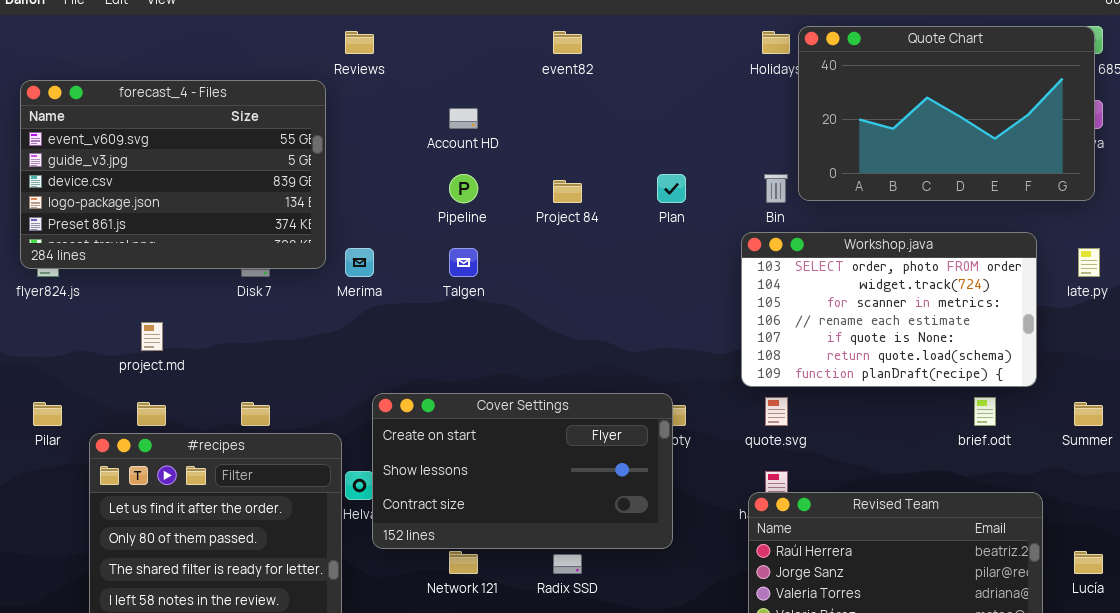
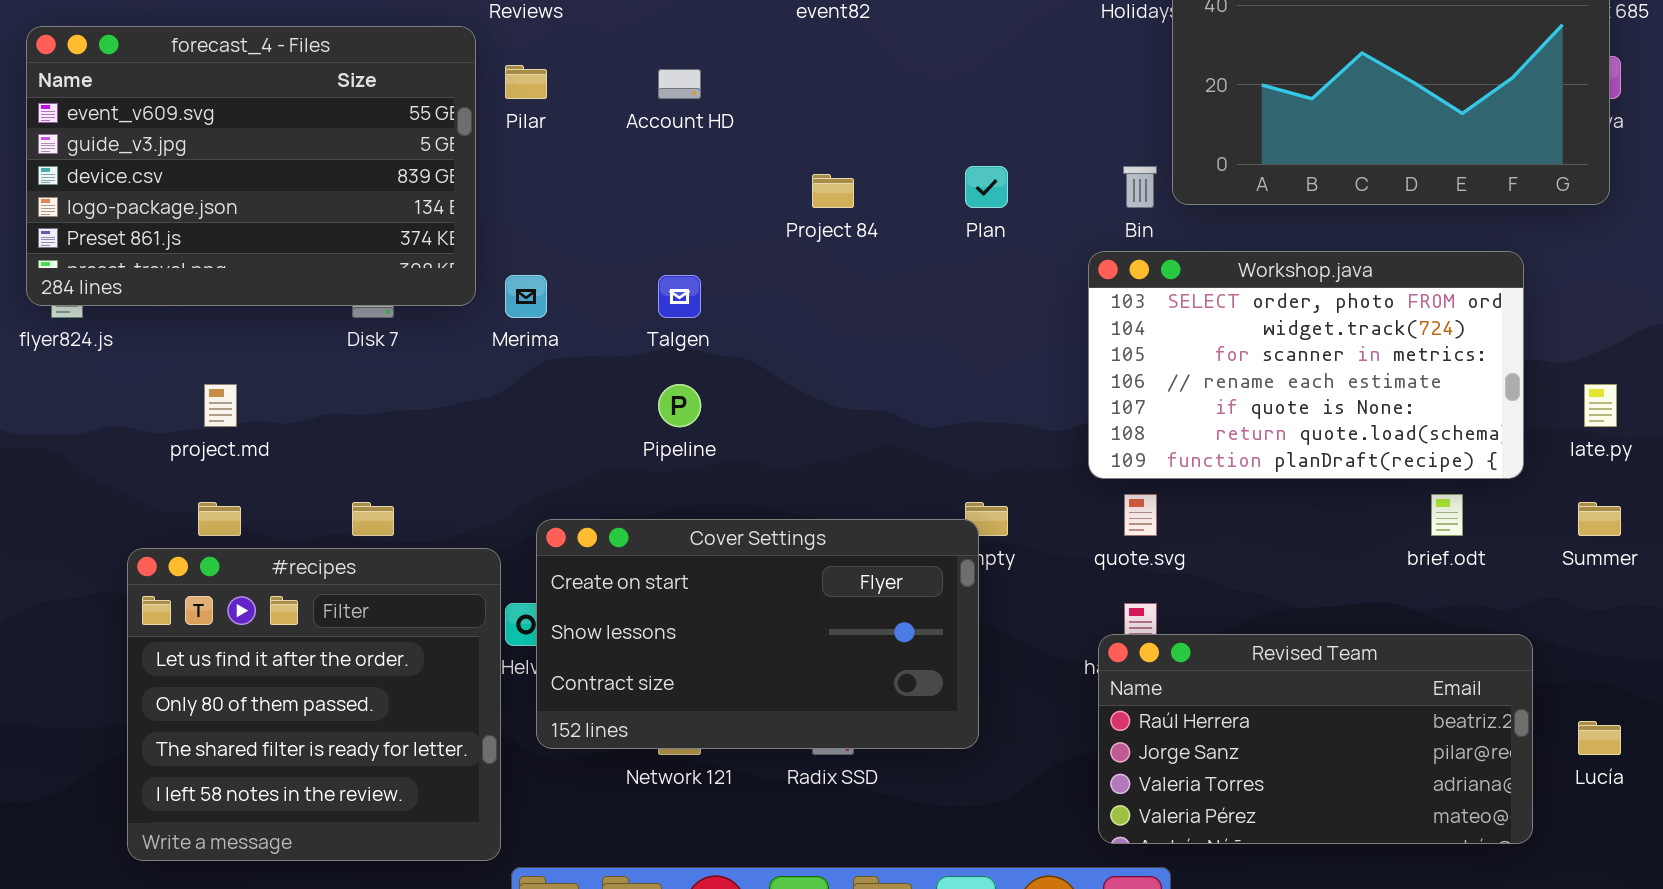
Pipeline: [449,174,478,203] -> [658,384,701,427], moved
late.py: [1078,248,1100,277] -> [1584,384,1617,427], moved
Cover Settings: [372,393,673,549] -> [536,519,979,749], moved
Pilar: [33,402,62,426] -> [505,65,547,99], moved

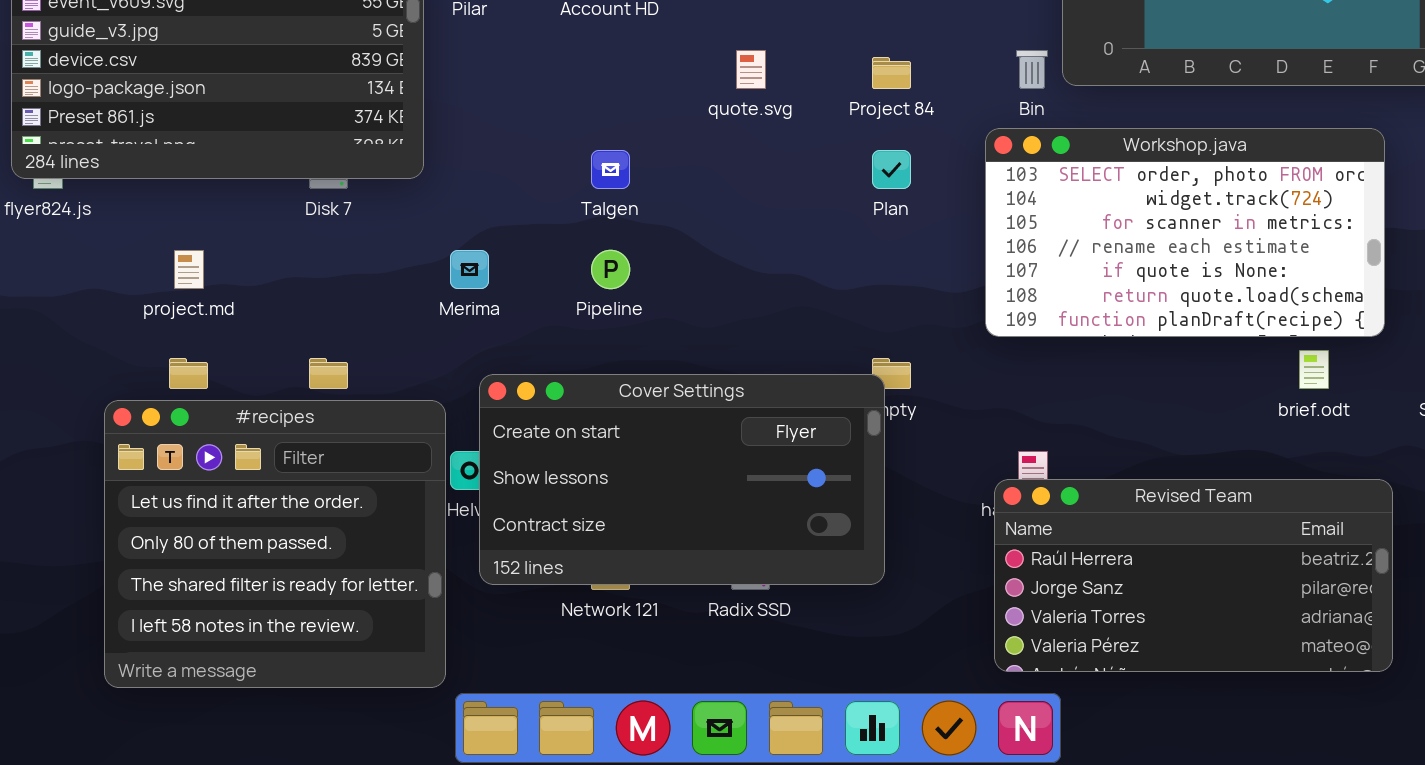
Plan: [965,166,1008,208] -> [872,150,911,189], moved
Project 84: [812,174,854,208] -> [872,57,911,89], moved
Merima: [505,275,547,318] -> [450,250,489,289], moved
quote.svg: [1124,494,1157,536] -> [736,50,766,89], moved

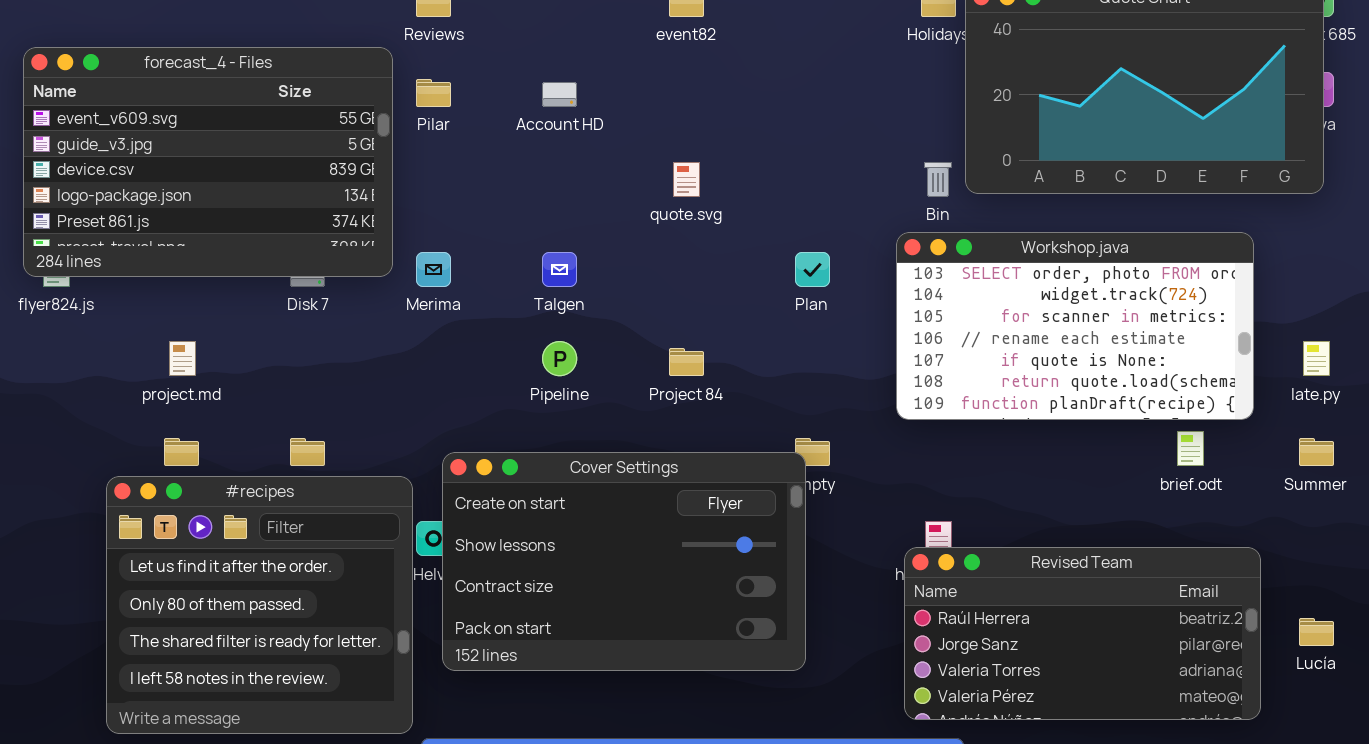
Project 84: [872,57,911,89] -> [669,348,704,376], moved
Merima: [450,250,489,289] -> [416,252,451,287], moved
Cover Settings: [479,374,885,585] -> [442,452,806,671], resized

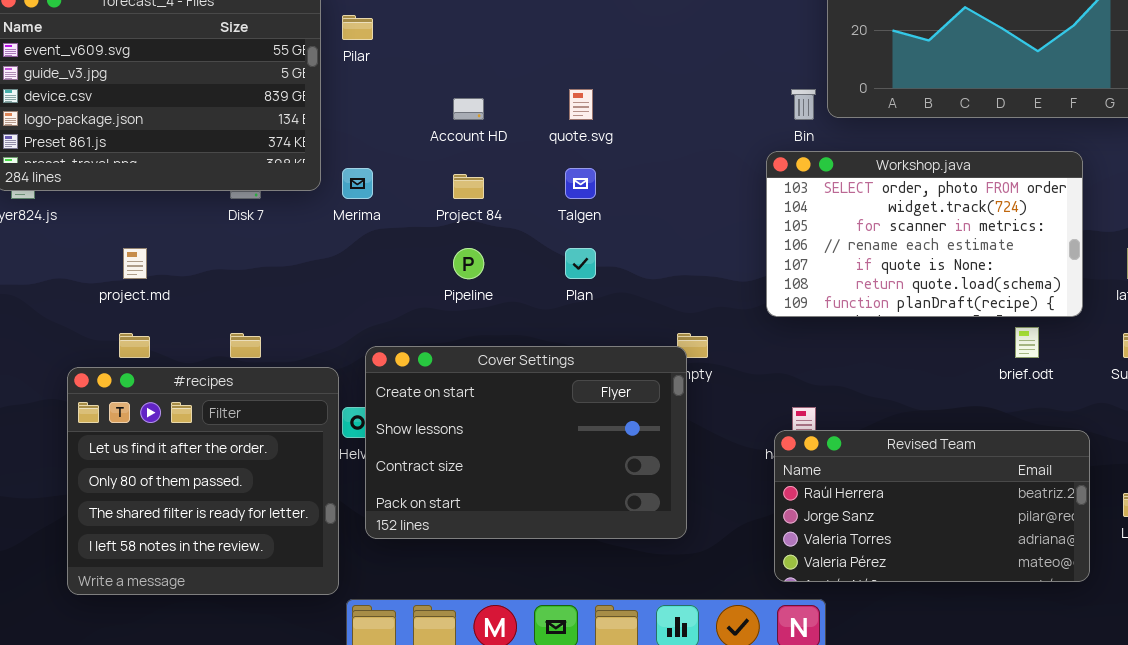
Account HD: [542,82,577,107] -> [453,98,484,120], moved
Talgen: [542,252,577,287] -> [565,168,596,199], moved
Plan: [795,252,830,287] -> [565,248,596,279], moved
Project 84: [669,348,704,376] -> [453,174,484,199], moved

